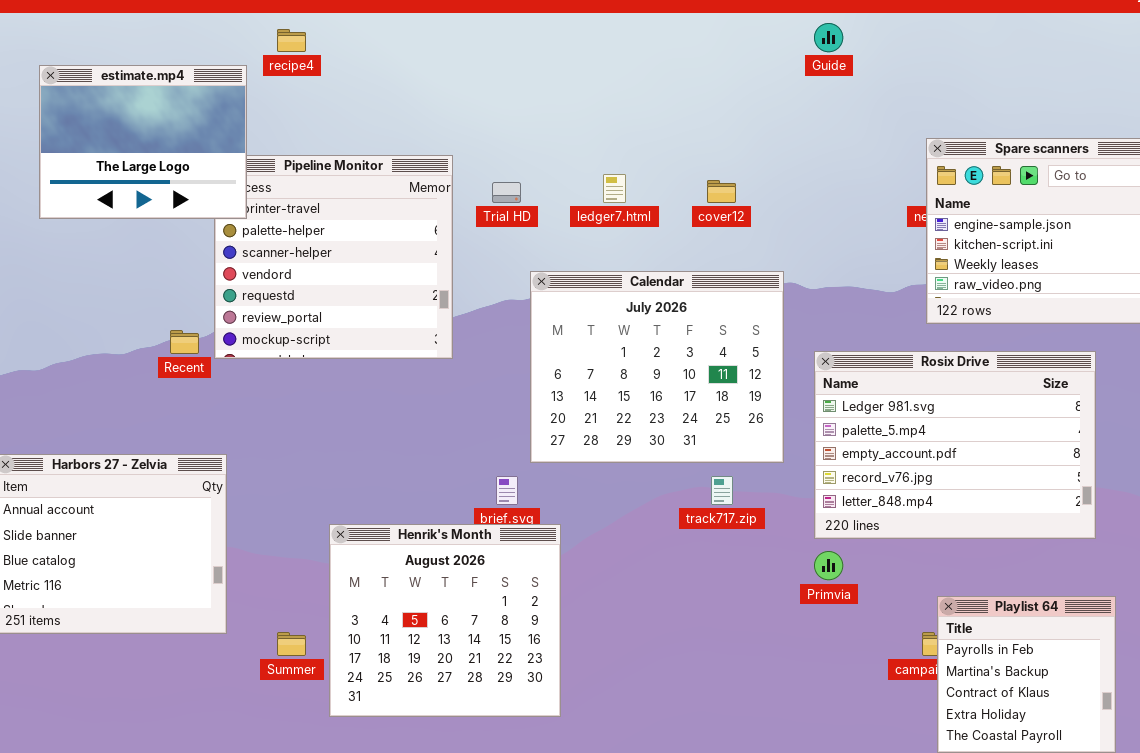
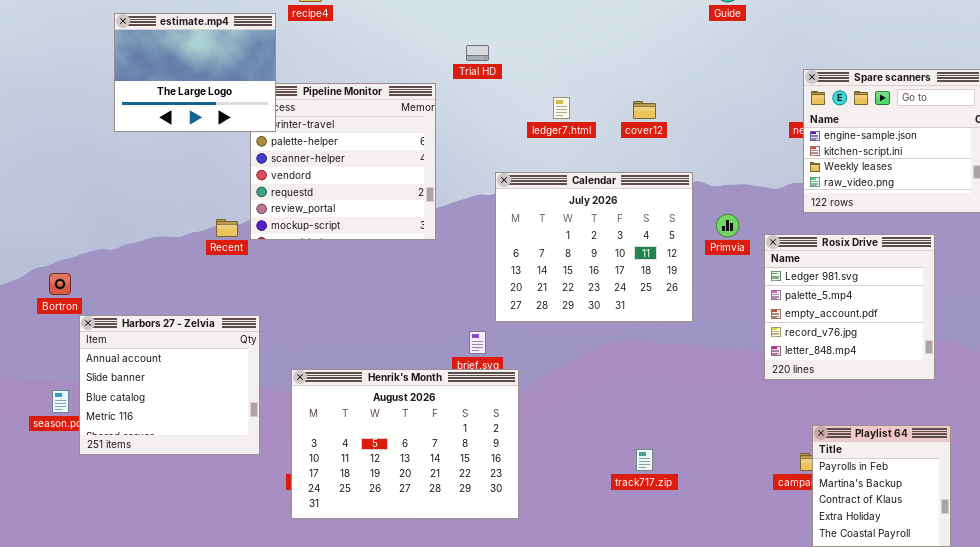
Trial HD: [492,182,521,203] -> [466,45,489,61], moved
Rosix Drive: [814,351,1096,539] -> [764,234,935,380], resized
track717.zip: [711,476,733,505] -> [636,449,653,471], moved
Henrik's Month: [329,524,561,717] -> [291,369,519,519], resized
Primvia: [814,551,843,580] -> [716,214,739,237], moved

